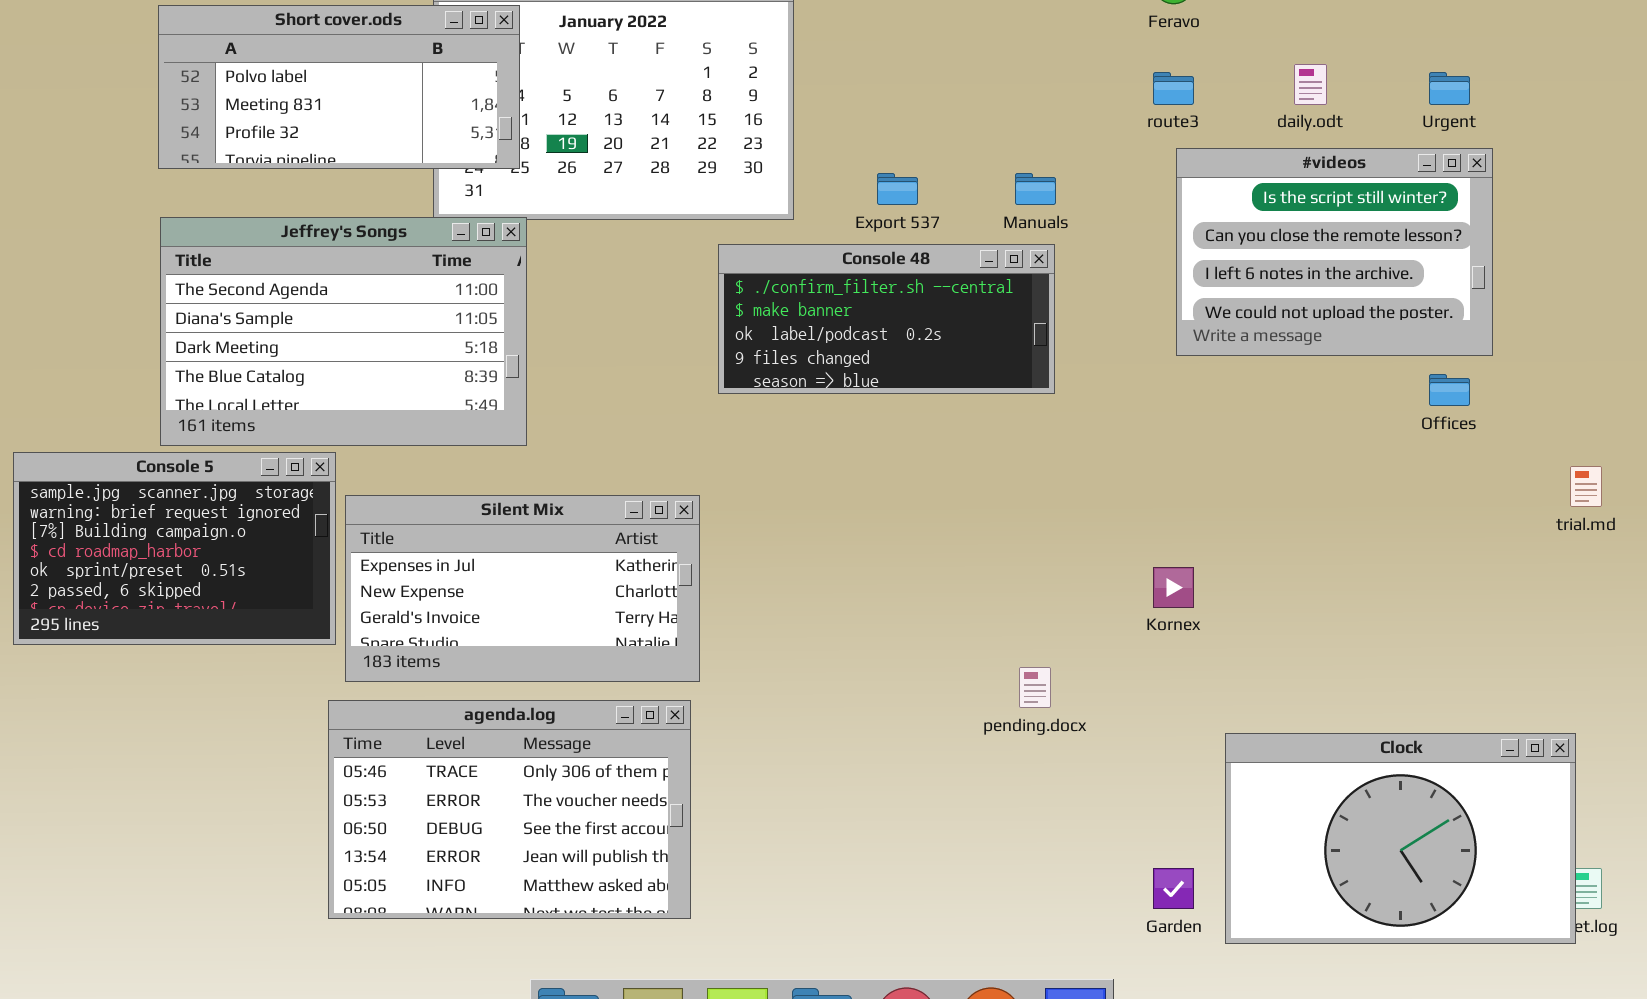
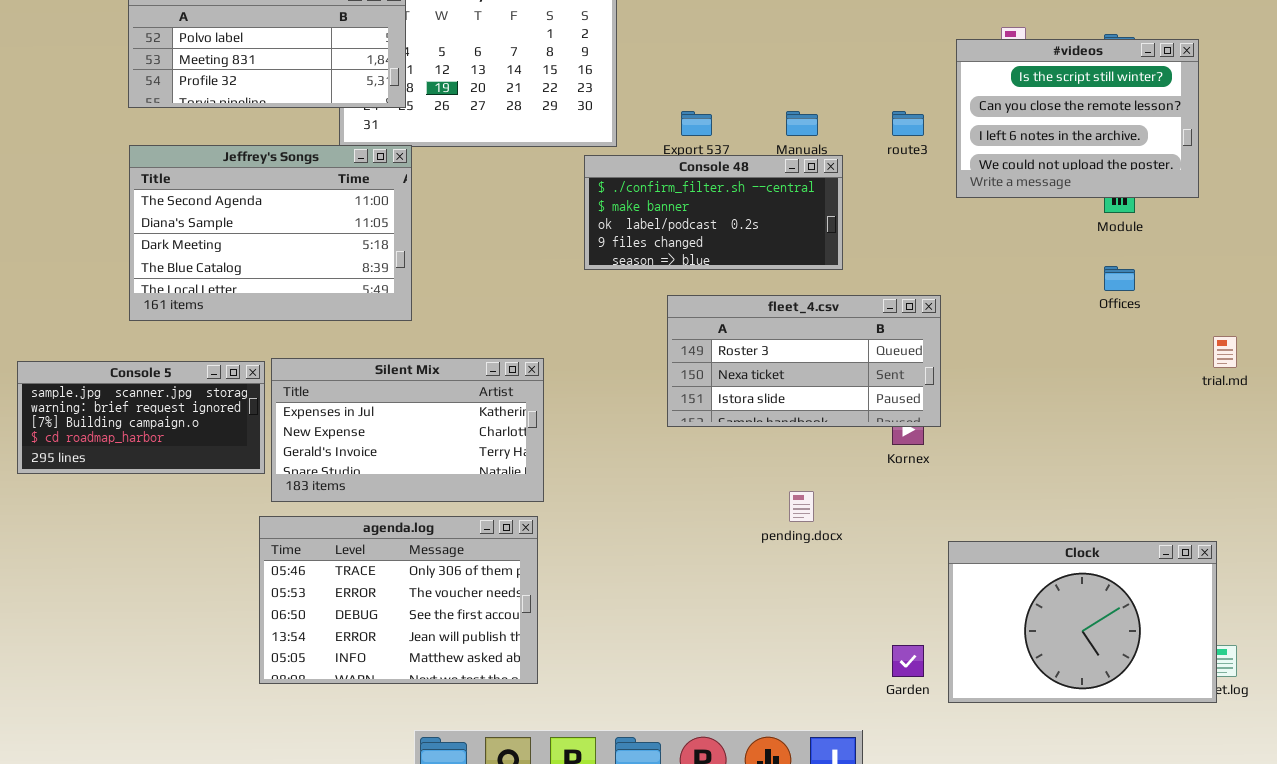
route3: [1153,72,1194,105] -> [892,111,924,136], moved
#videos: [1176,148,1493,356] -> [956,39,1199,198], moved
Console 48: [718,244,1055,394] -> [584,155,843,270], moved
fleet_4.csv: none -> [667,295,941,427], opened
Console 5: [13,452,336,645] -> [17,361,265,474], resized

